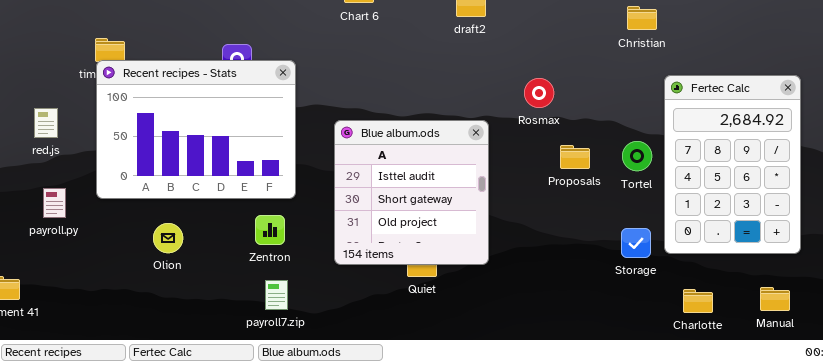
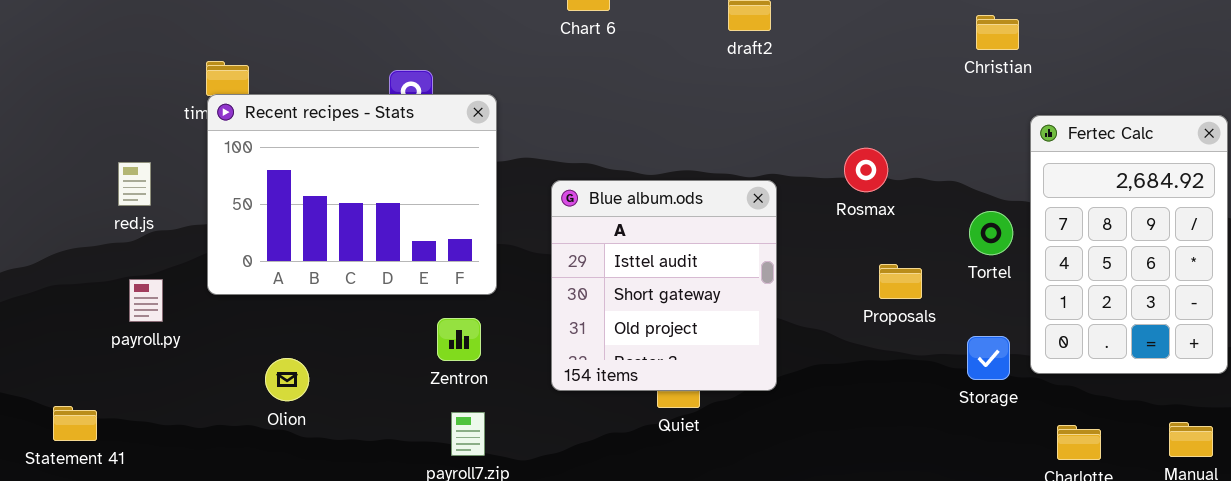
Rosmax: [524,78,554,108] -> [844,148,888,192], moved
Proposals: [560,145,590,169] -> [879,264,922,299], moved
Olion: [153,223,183,253] -> [265,358,309,401], moved

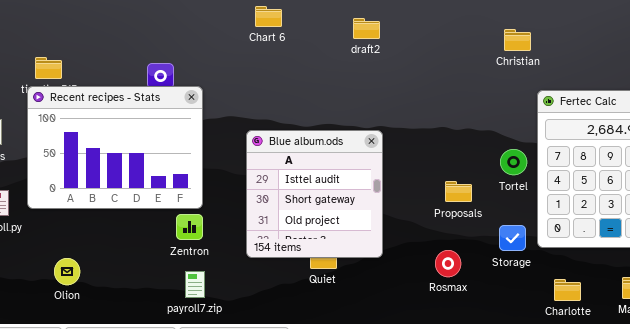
Recent recipes - Stats: [207,94,497,295] -> [27,86,203,209], moved
Rosmax: [844,148,888,192] -> [435,250,461,277], moved
Olion: [265,358,309,401] -> [54,258,80,285], moved

